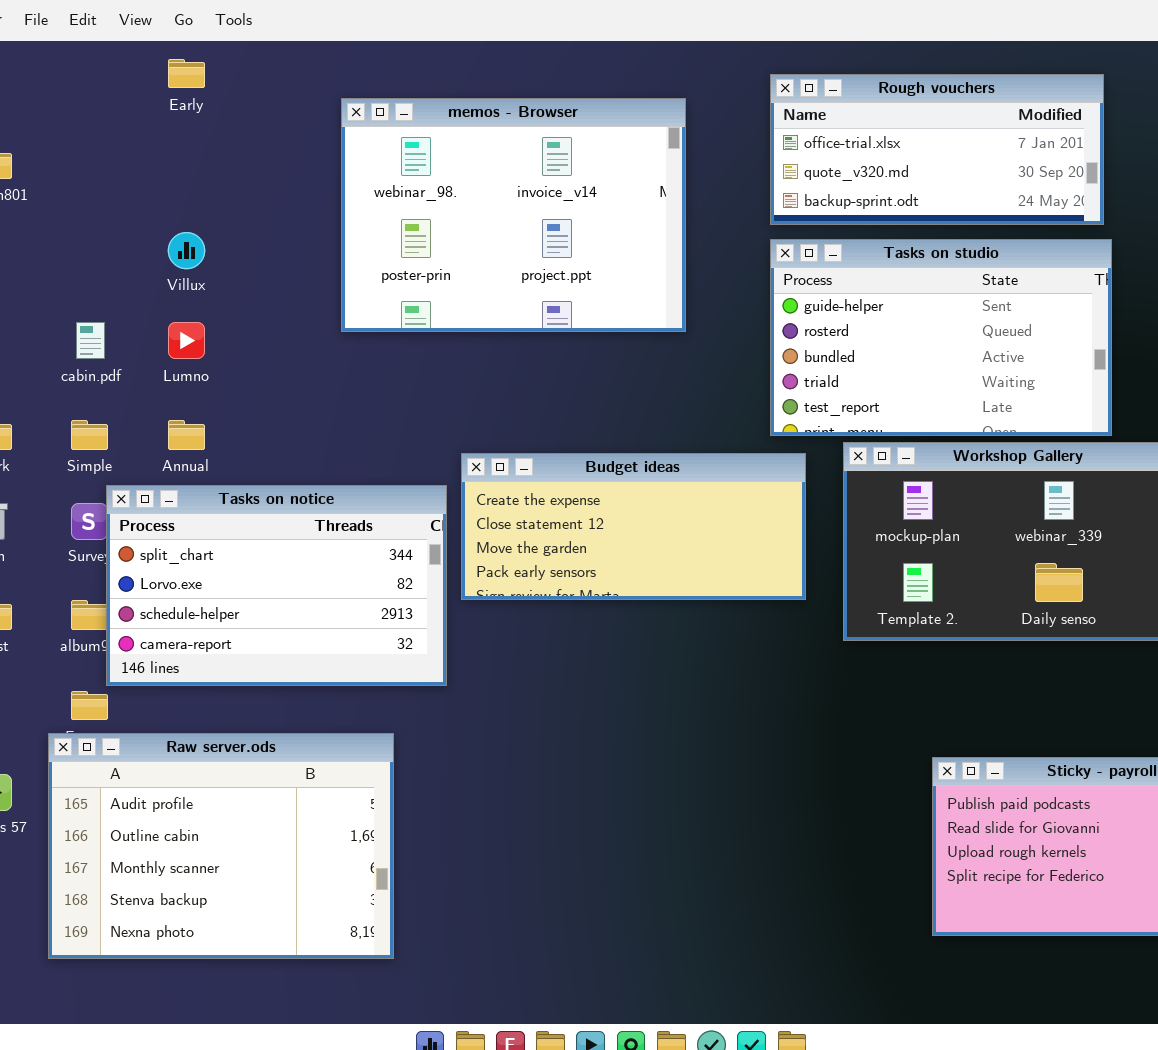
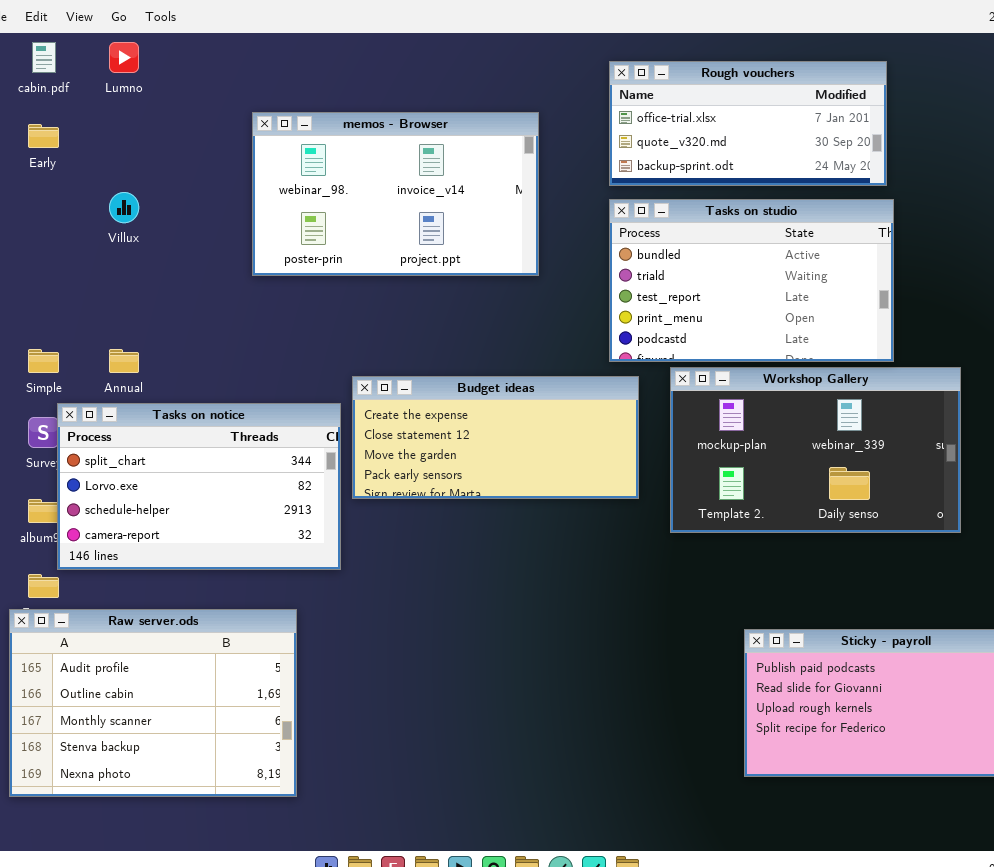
Early: [168,59,205,88] -> [28,124,59,148], moved
memos - Browser: [341,98,686,332] -> [252,112,539,276], resized
Tasks on studio: [770,239,1112,436] -> [609,199,894,362], scrolled down 2 rows
cabin.pdf: [76,322,105,359] -> [32,42,56,73], moved
Lumno: [168,322,205,359] -> [109,42,139,73], moved

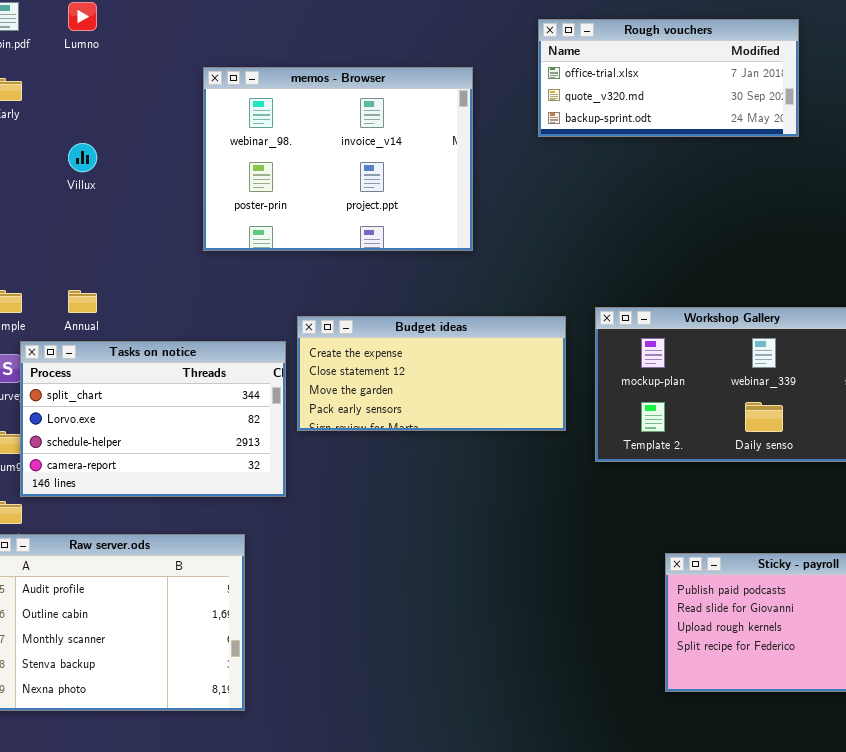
memos - Browser: [252,112,539,276] -> [203,67,473,251], resized
Tasks on studio: [609,199,894,362] -> none, closed

